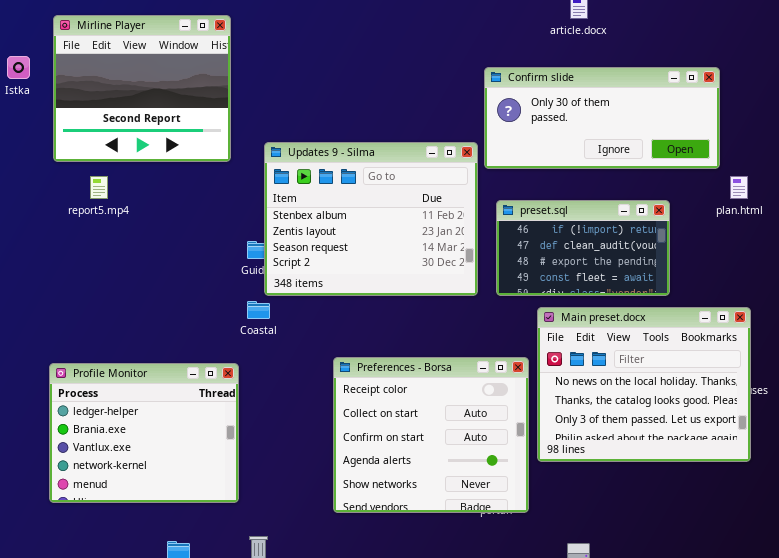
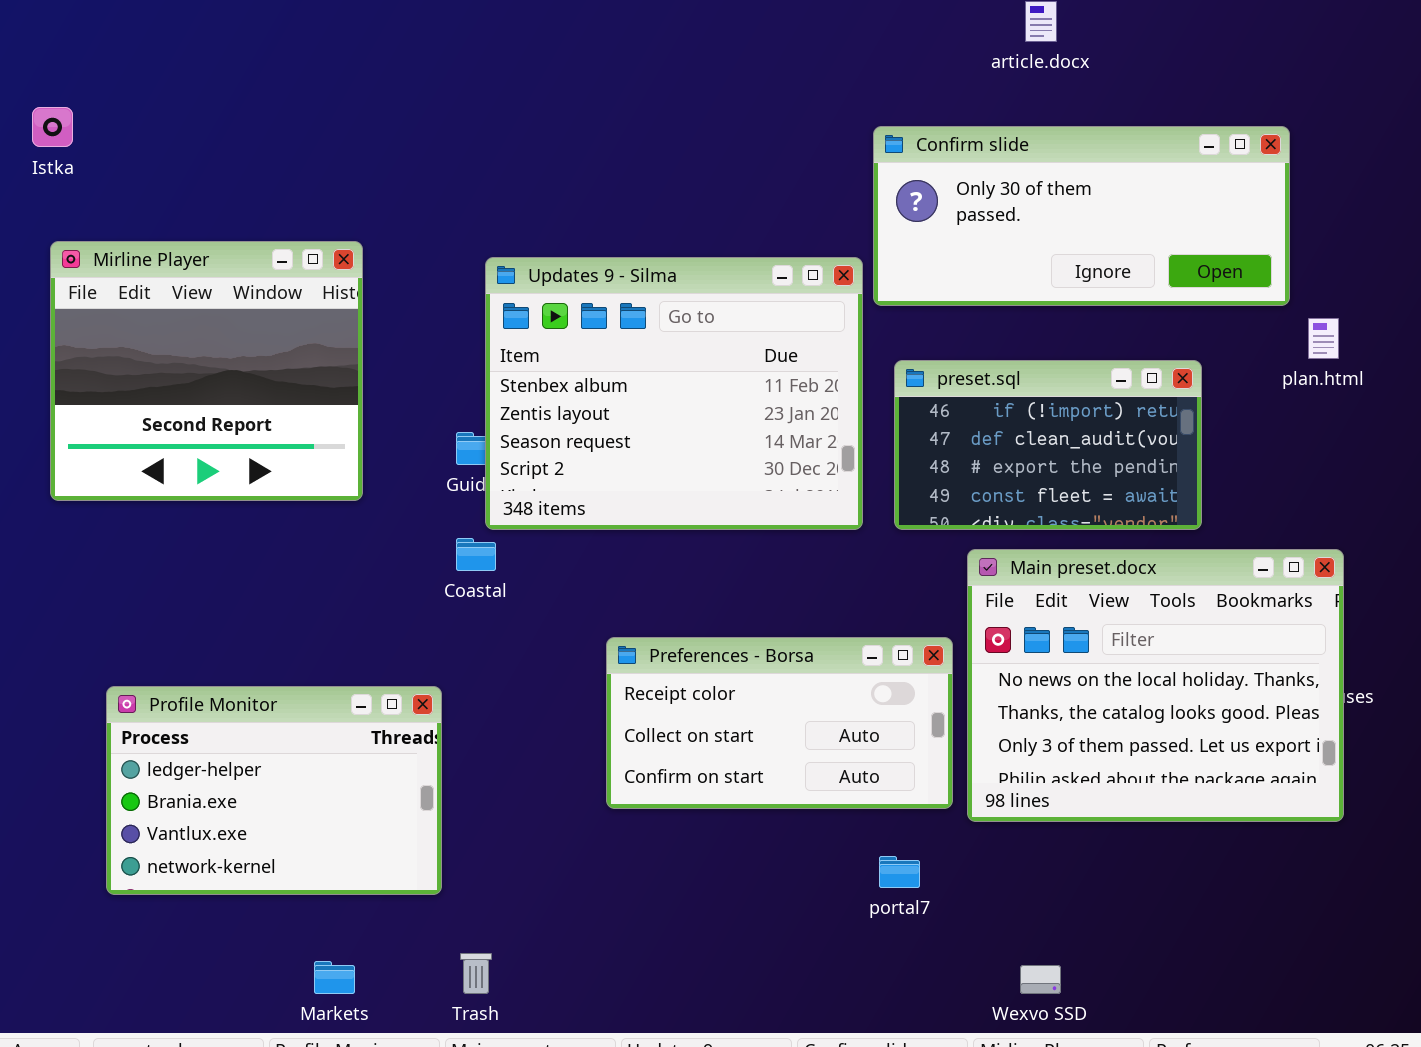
Mirline Player: [53,15,231,162] -> [50,241,363,501], moved
Preferences - Borsa: [333,357,529,513] -> [606,637,953,809], resized
Profile Monitor: [49,363,239,503] -> [106,686,442,895], resized

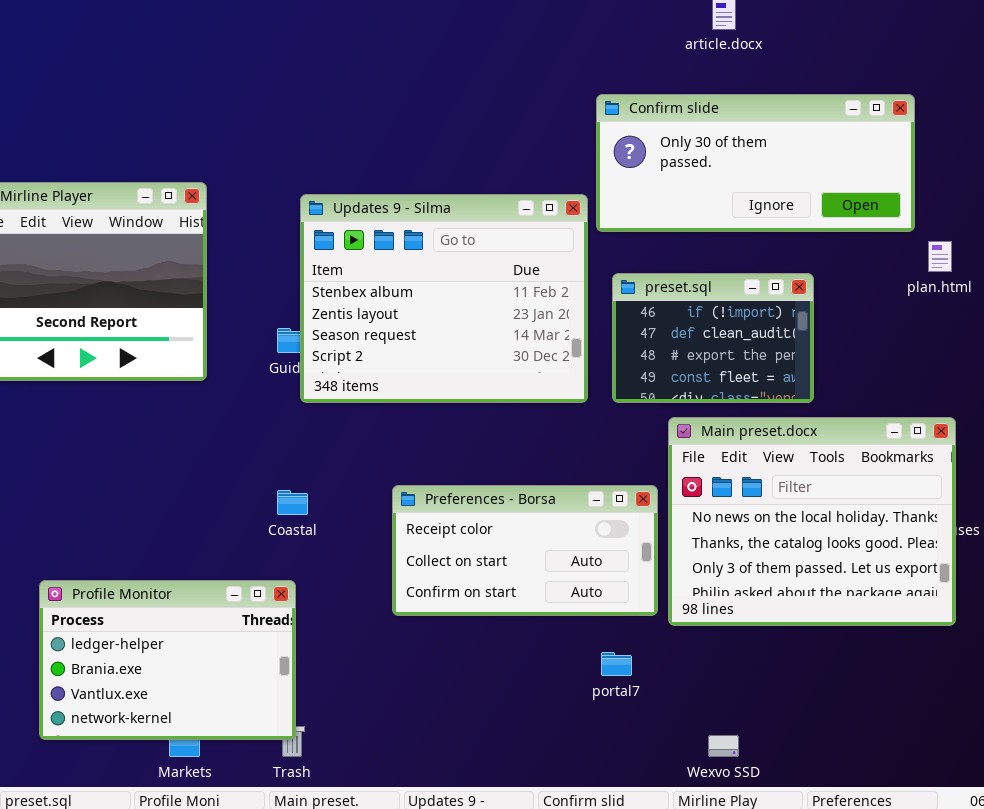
preset.sql: [894,360,1202,530] -> [612,273,814,403], resized
Coastal: [456,538,496,571] -> [277,490,308,515], moved
Profile Monitor: [106,686,442,895] -> [39,580,296,740], moved

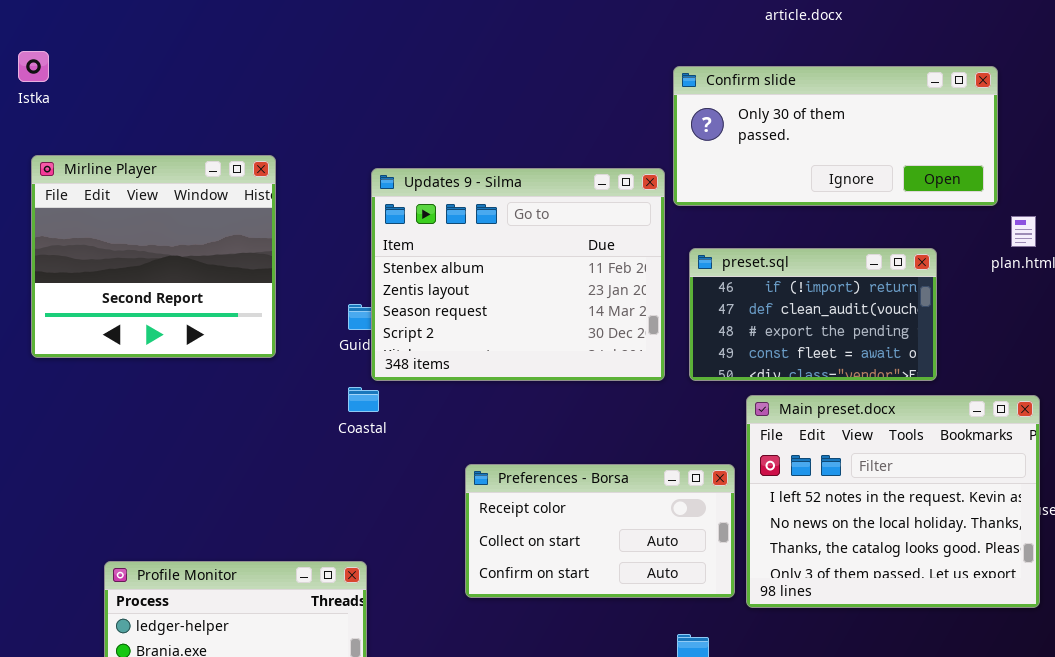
preset.sql: [612,273,814,403] -> [689,248,937,381], resized
Main preset.docx: [668,417,956,626] -> [746,395,1040,608], scrolled up 1 row
Coastal: [277,490,308,515] -> [348,387,379,412], moved

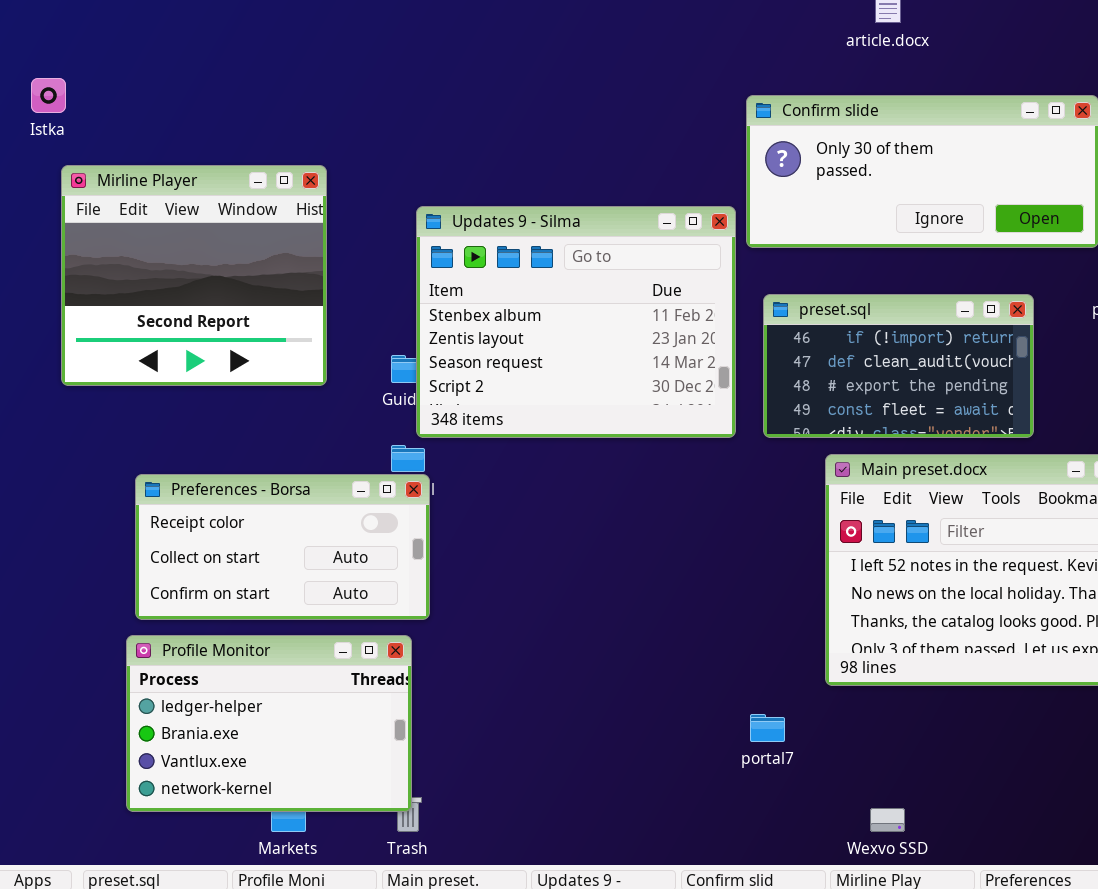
Mirline Player: [31,155,276,358] -> [61,165,327,386], moved
Preferences - Borsa: [465,464,735,598] -> [135,474,430,620], moved

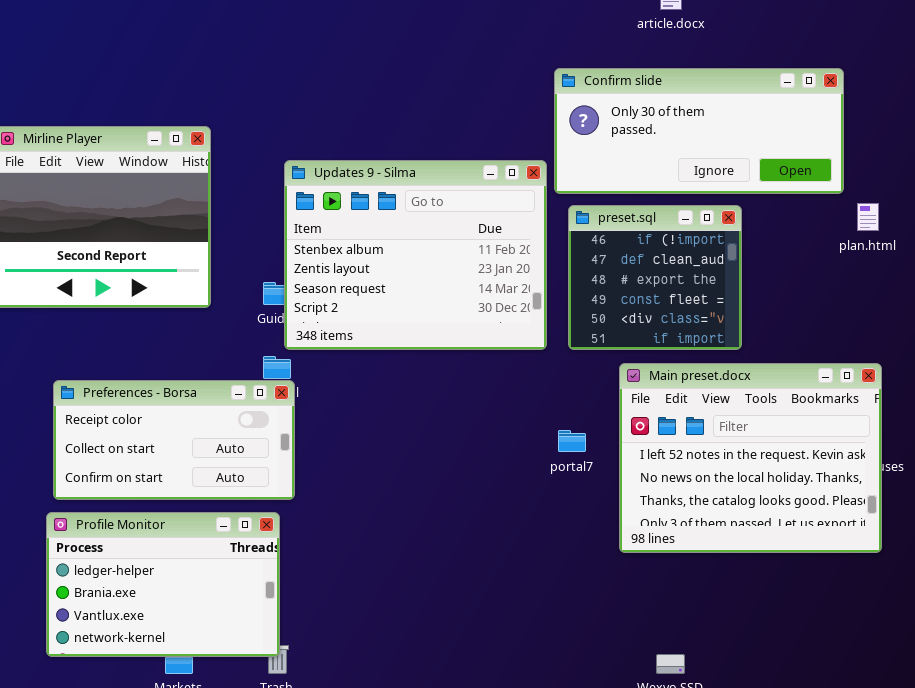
preset.sql: [763,294,1034,438] -> [568,205,742,350], resized
portal7: [750,714,785,742] -> [558,430,586,452], moved

